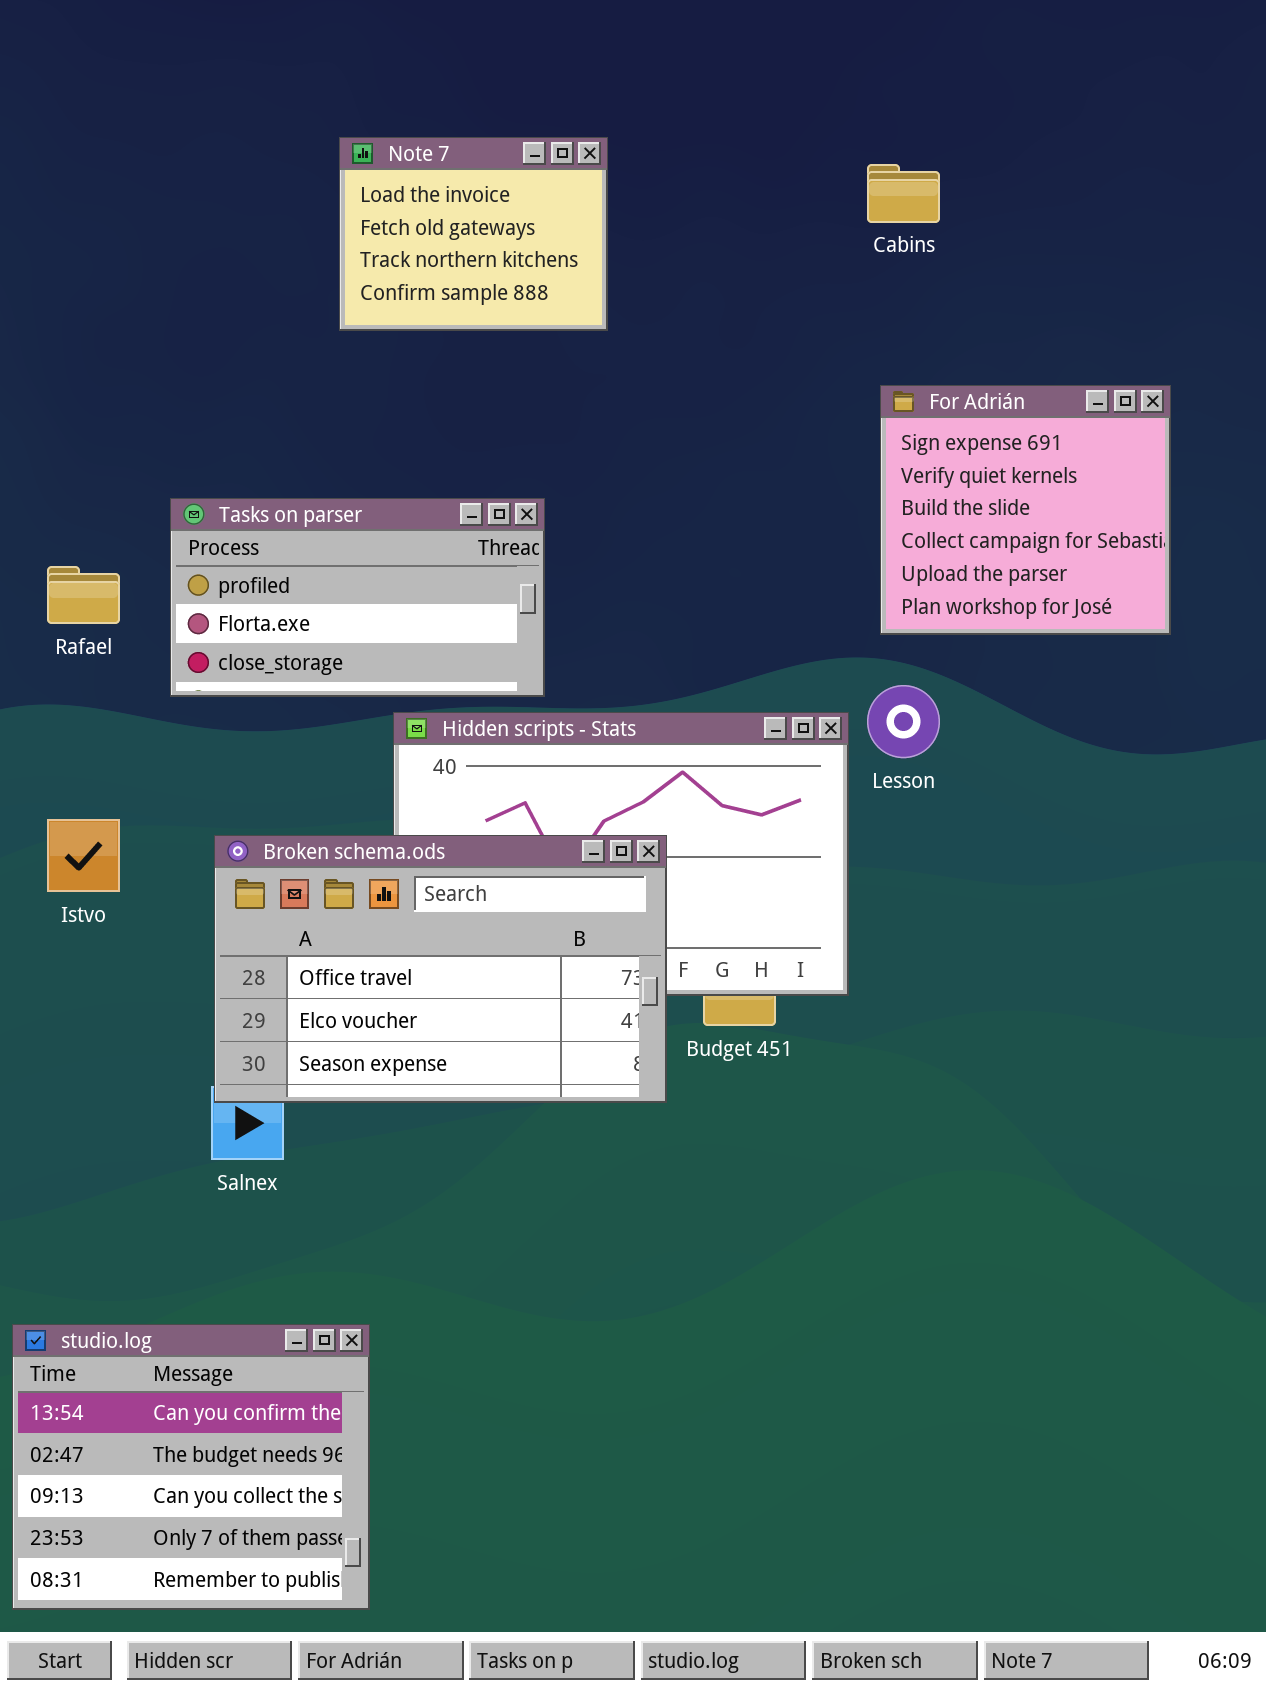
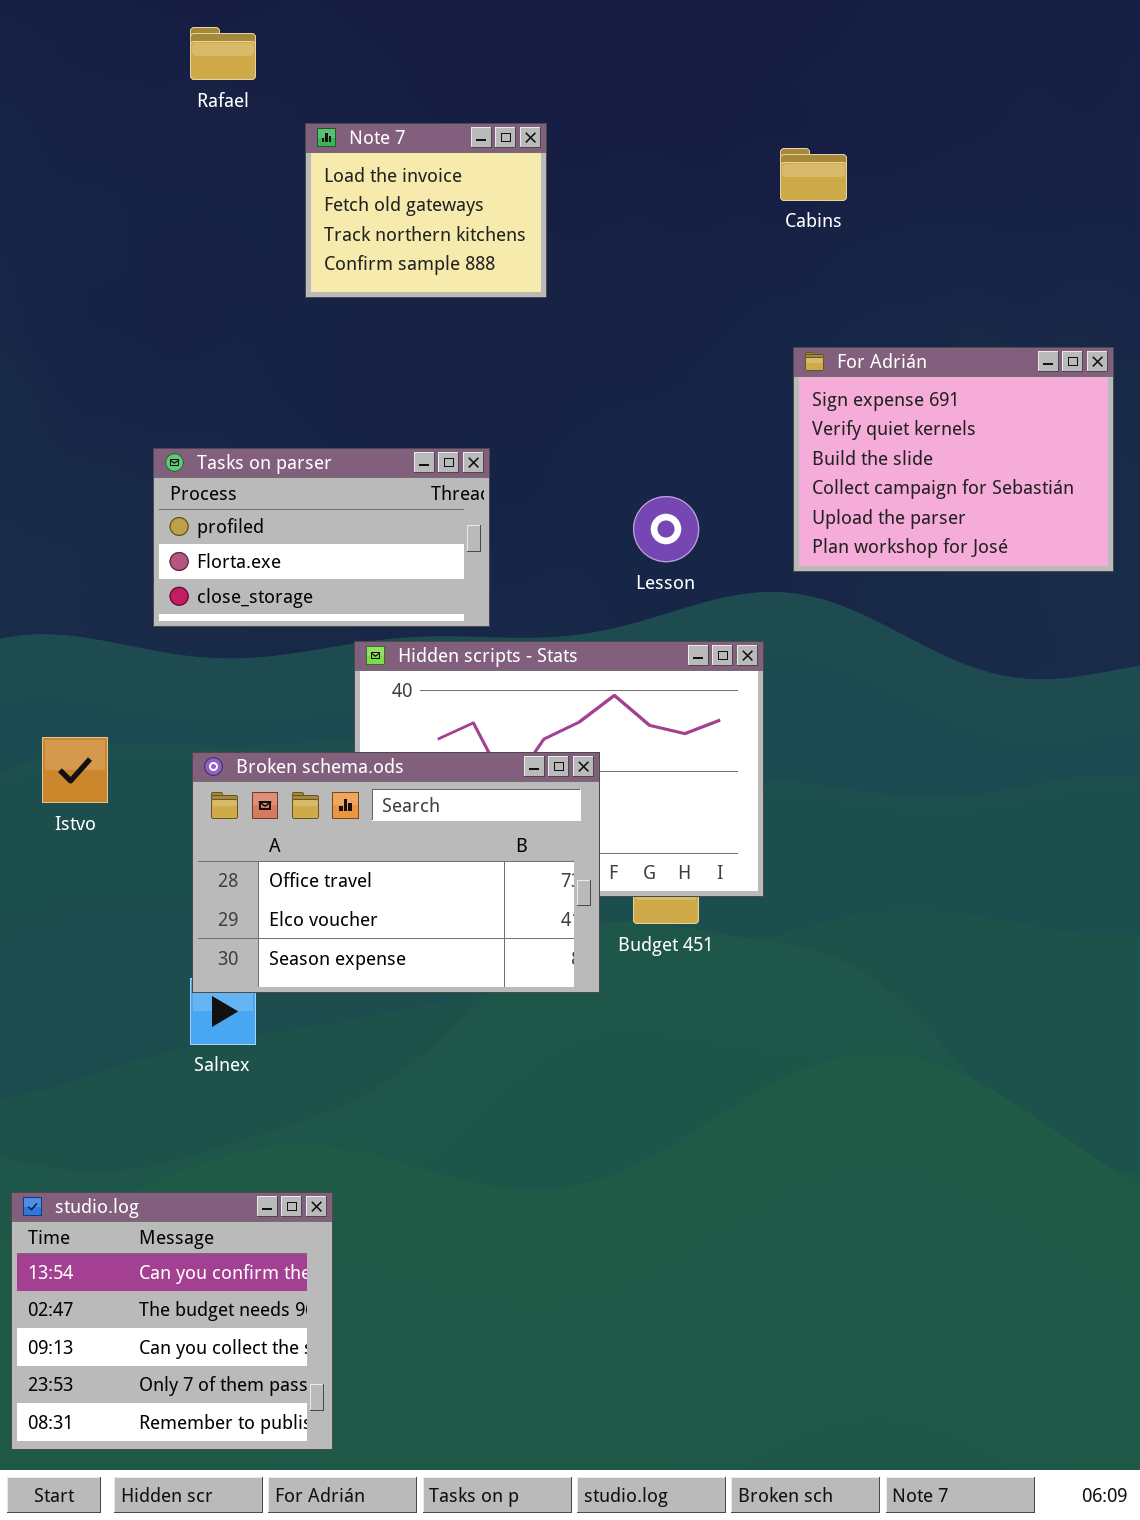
For Adrián: [880,385,1171,635] -> [793,347,1114,572], resized
Rafael: [47,566,120,624] -> [190,27,256,80], moved
Lesson: [867,685,940,758] -> [633,496,699,562], moved

